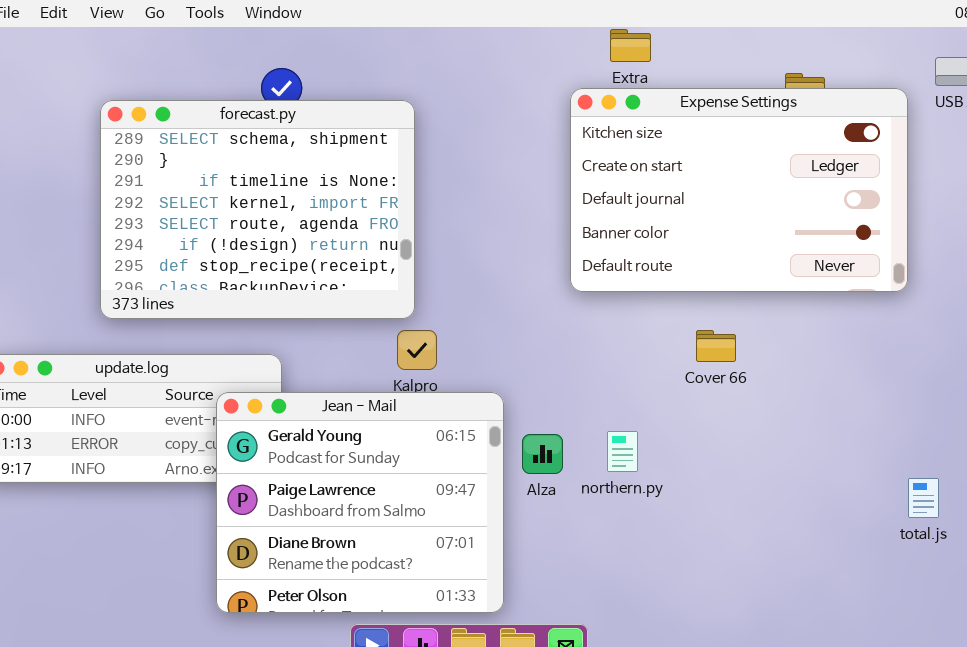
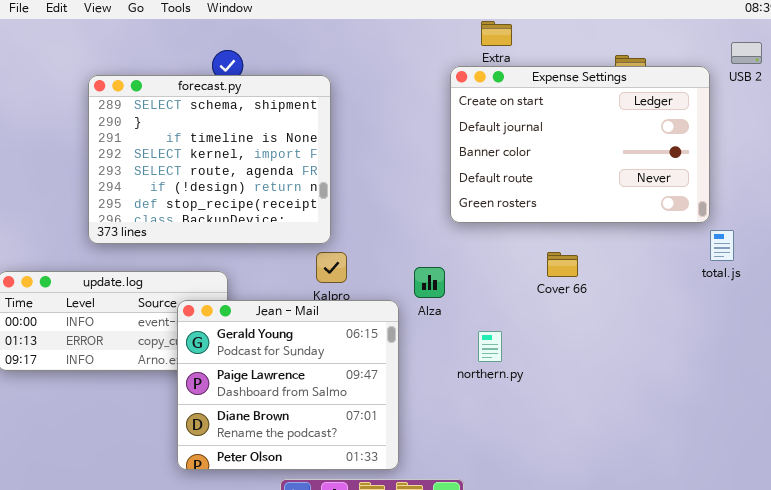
Expense Settings: [570,88,908,292] -> [450,66,710,223], scrolled down 1 row
Alza: [522,434,563,474] -> [414,267,445,298], moved
total.js: [908,478,939,518] -> [710,230,734,261], moved

